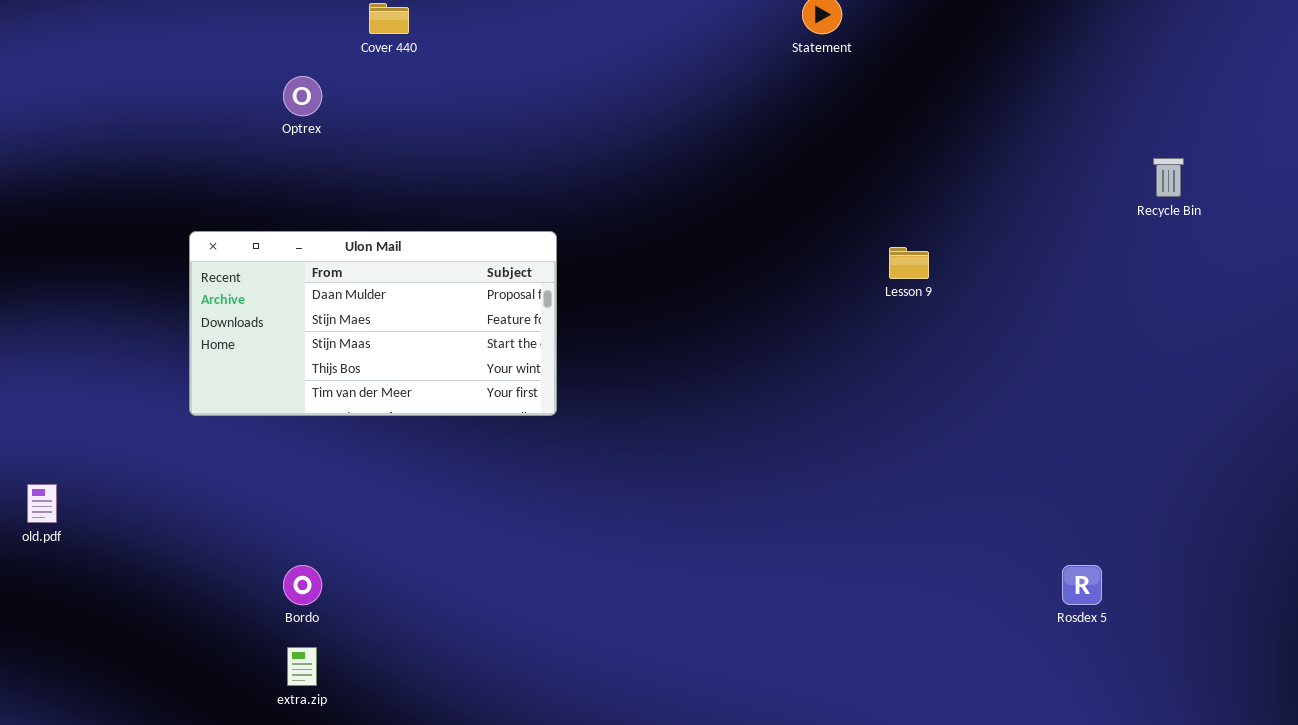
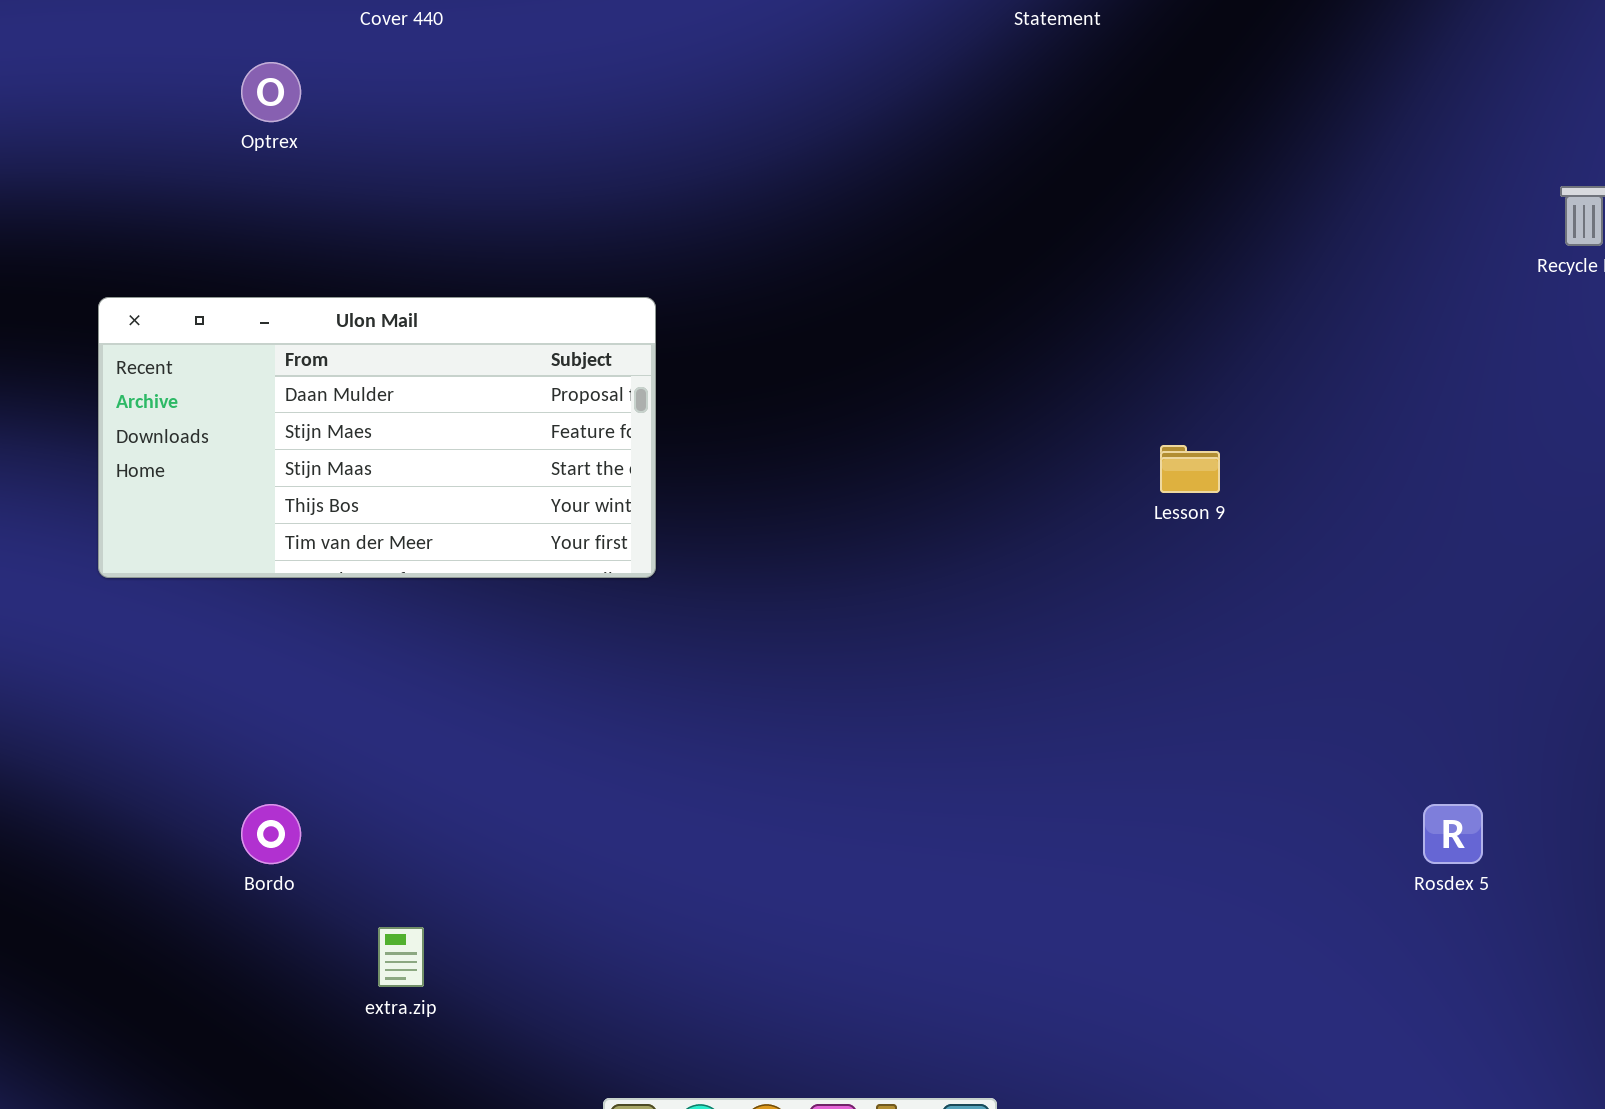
Lesson 9: [889,247,929,279] -> [1160,445,1220,493], moved
extra.zip: [287,647,317,686] -> [378,927,424,987], moved

